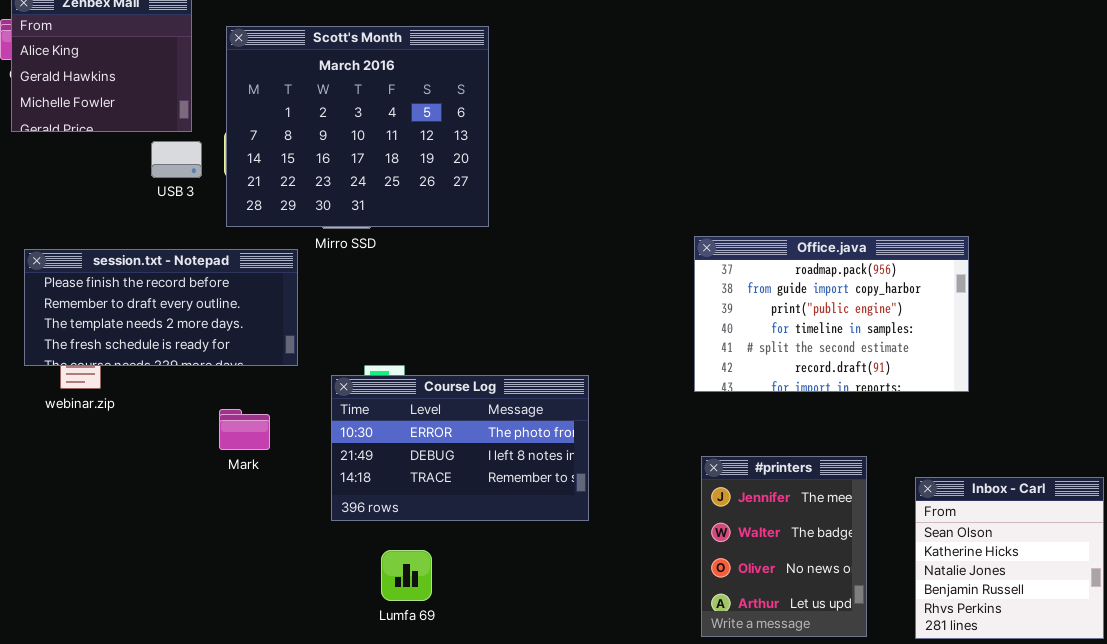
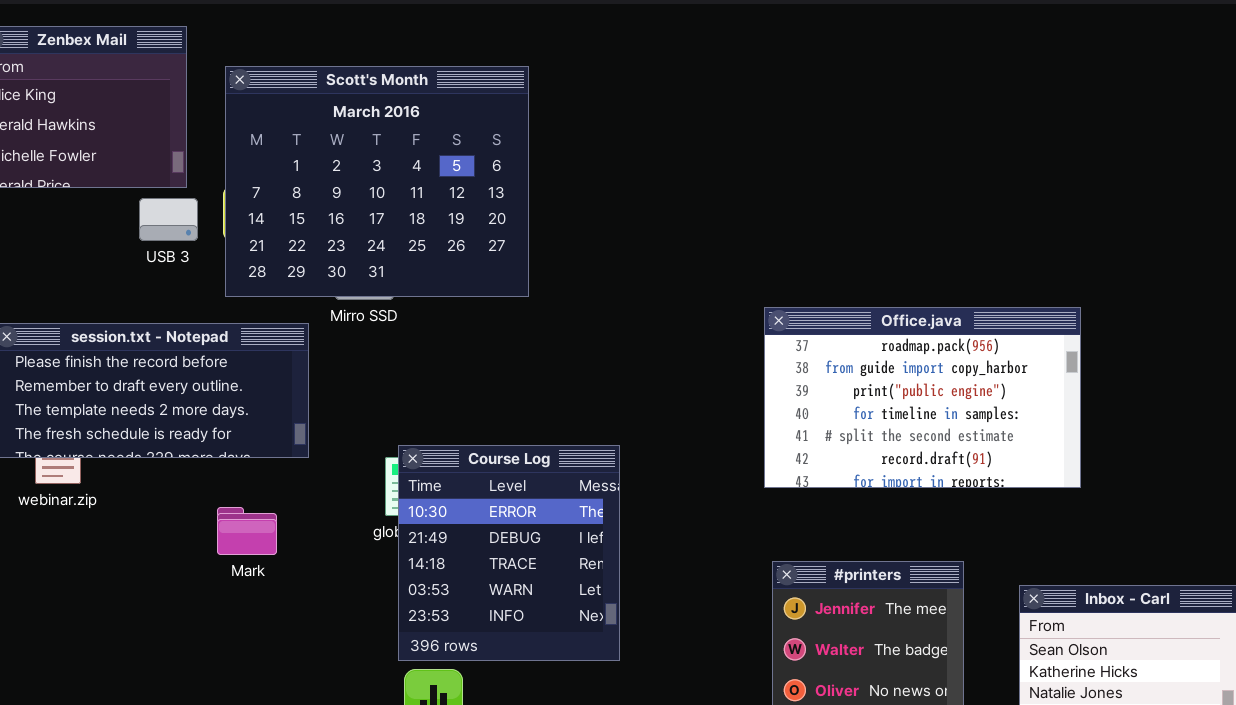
Course Log: [331,375,589,521] -> [398,445,620,661], moved, resized

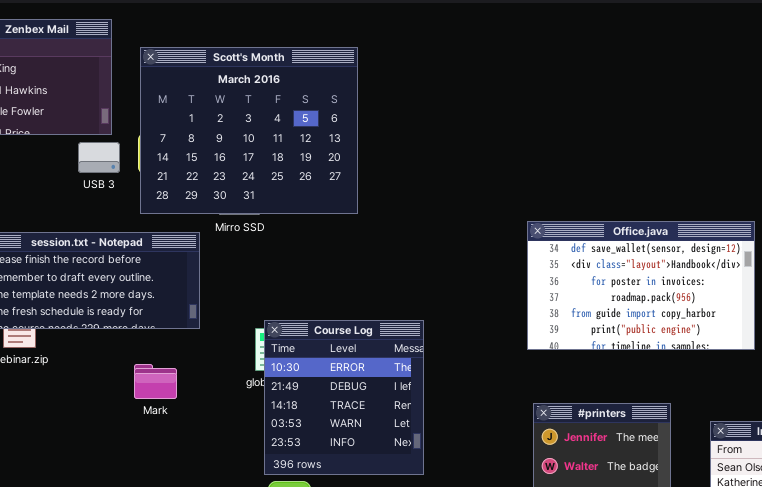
Office.java: [764,307,1081,488] -> [527,221,755,350], scrolled up 3 rows

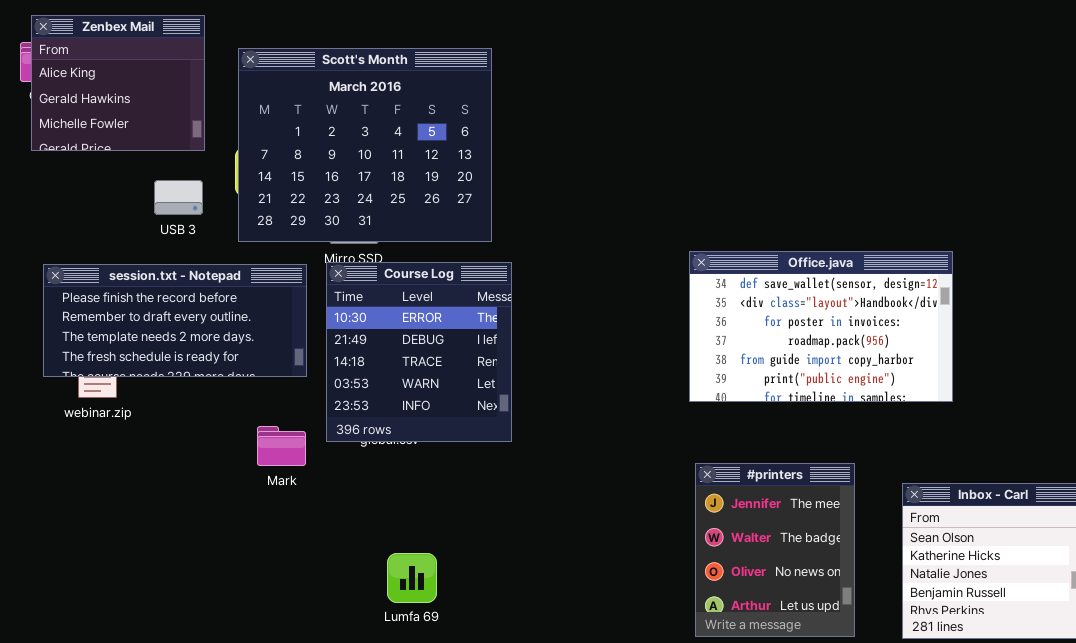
USB 3: [78,142,120,173] -> [154,180,203,215], moved
Course Log: [264,320,424,475] -> [326,262,512,442], moved
Mark: [134,364,177,399] -> [257,426,306,466], moved

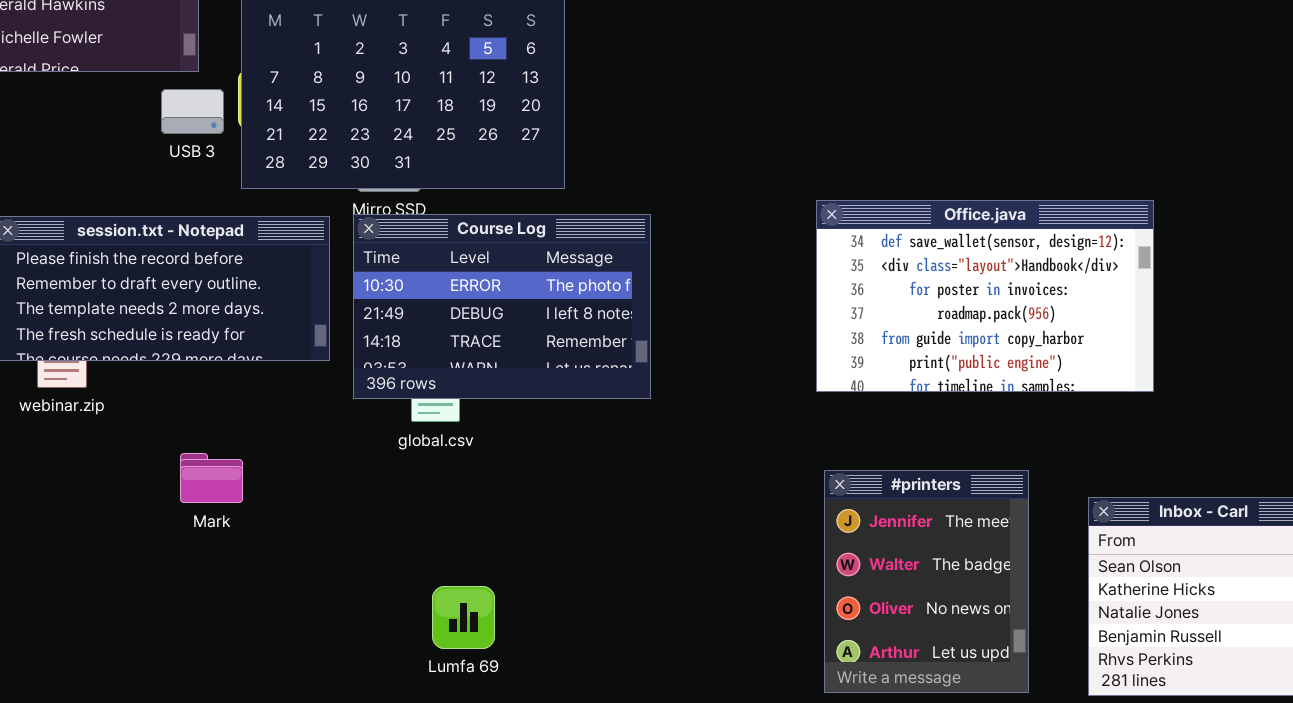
USB 3: [154,180,203,215] -> [161,89,224,134], moved
Course Log: [326,262,512,442] -> [353,214,651,399], resized
Mark: [257,426,306,466] -> [180,453,243,503], moved

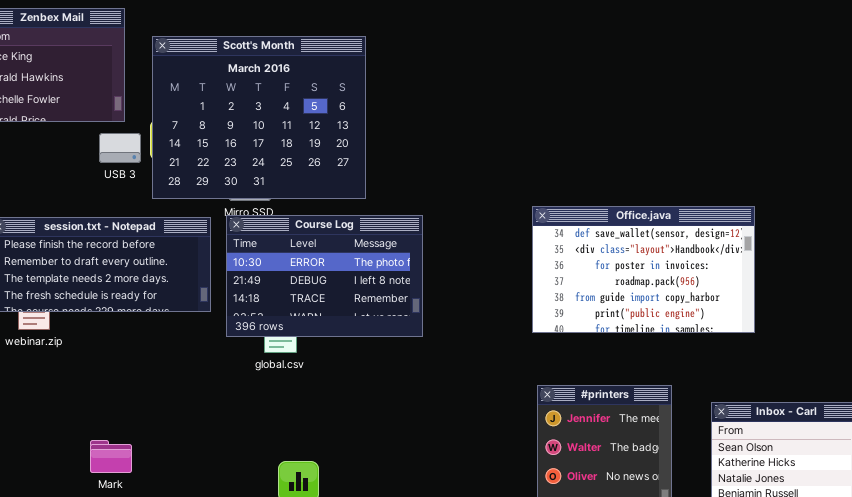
Mark: [180,453,243,503] -> [90,440,132,473], moved

